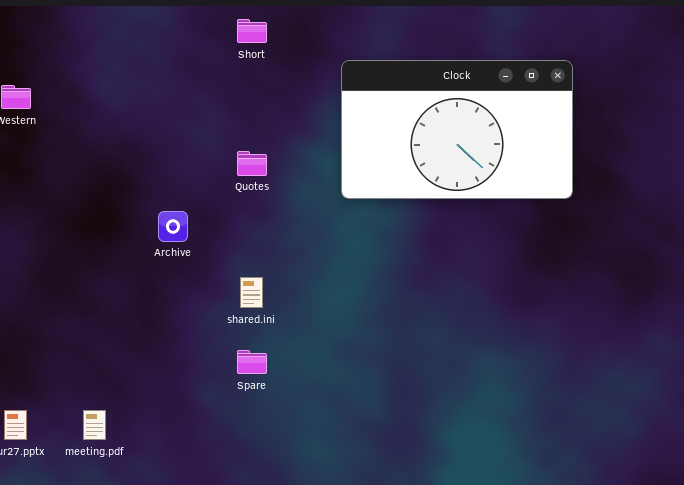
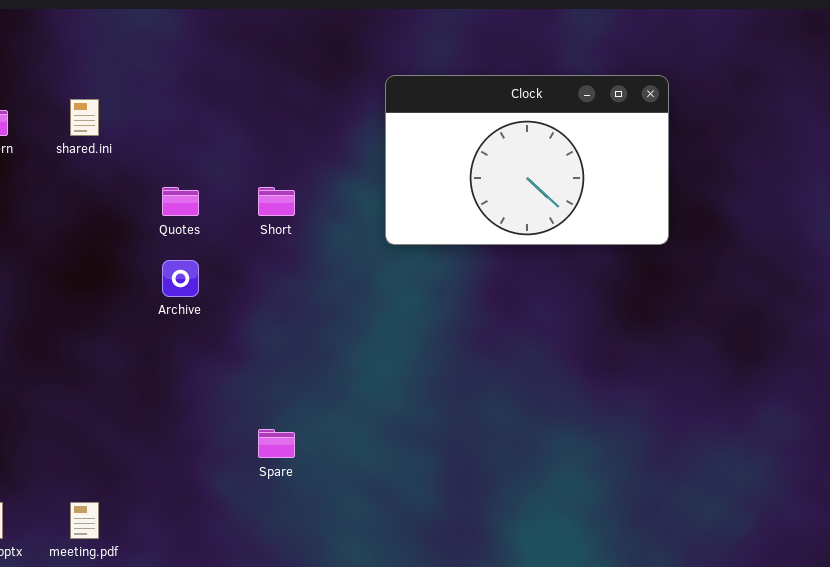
Short: [237,19,267,43] -> [258,187,295,216], moved
Quotes: [237,151,267,176] -> [162,187,199,216], moved
shared.ini: [240,277,263,308] -> [70,99,99,136], moved

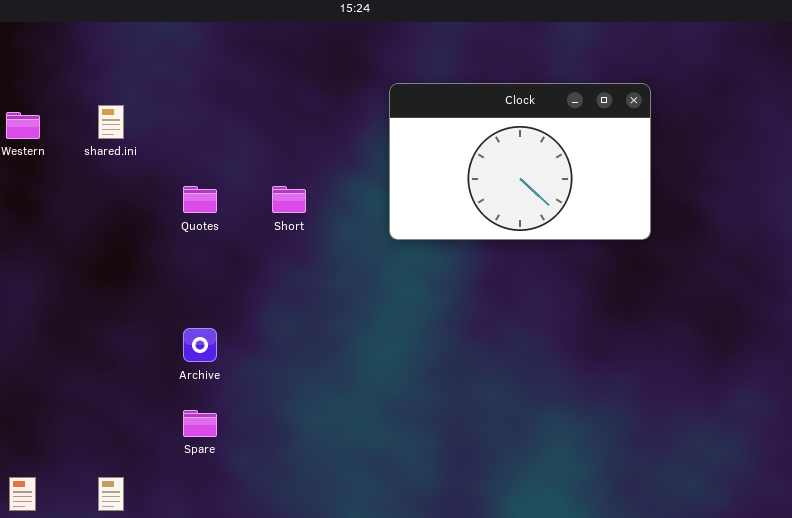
Archive: [162,260,199,297] -> [183,328,217,362], moved
Spare: [258,429,295,458] -> [183,410,217,437], moved

